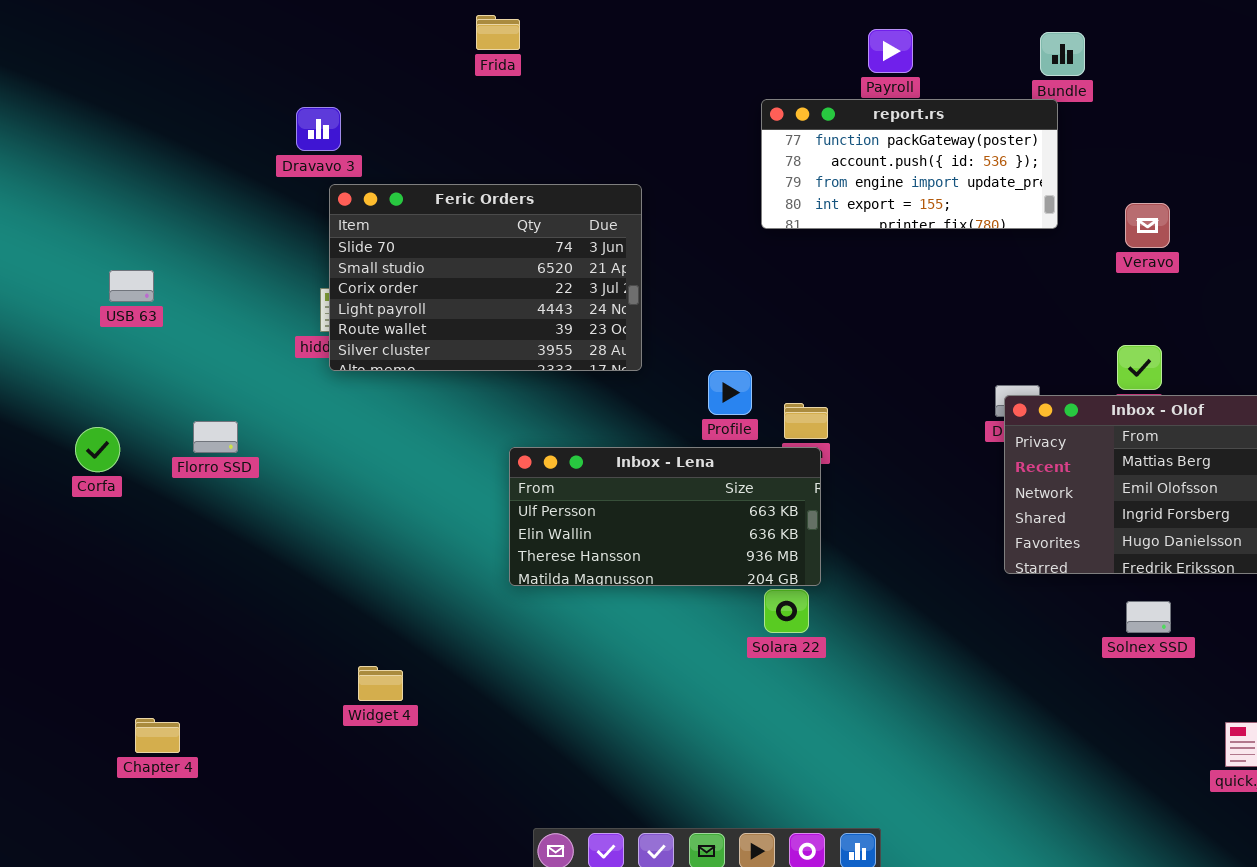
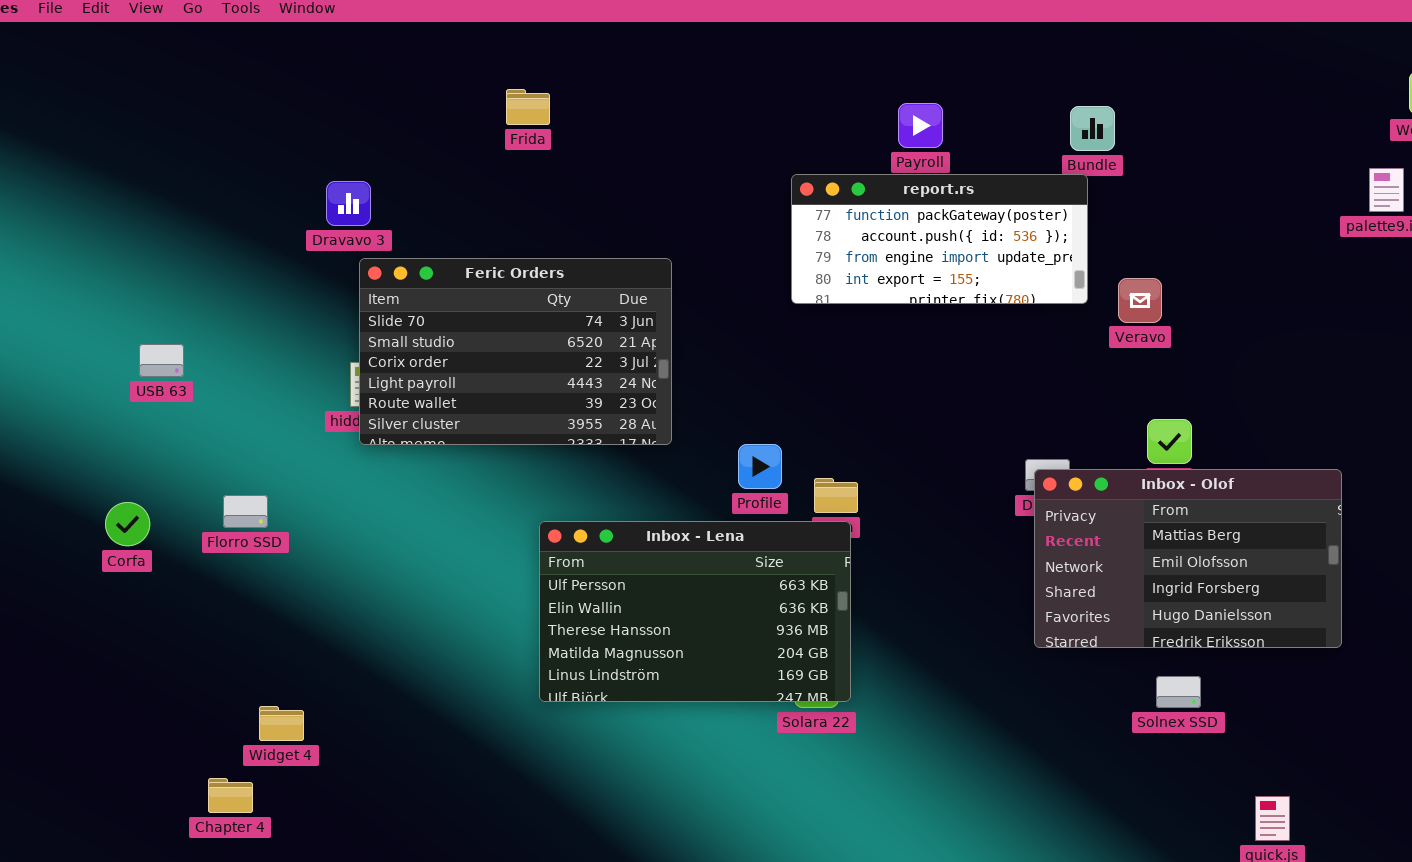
Veravo: [1125,203,1170,248] -> [1118,278,1162,323], moved
Inbox - Lena: [509,447,821,586] -> [539,521,851,702], resized
Widget 4: [358,666,403,701] -> [259,706,304,741], moved
Chapter 4: [135,718,180,753] -> [208,778,253,813], moved

